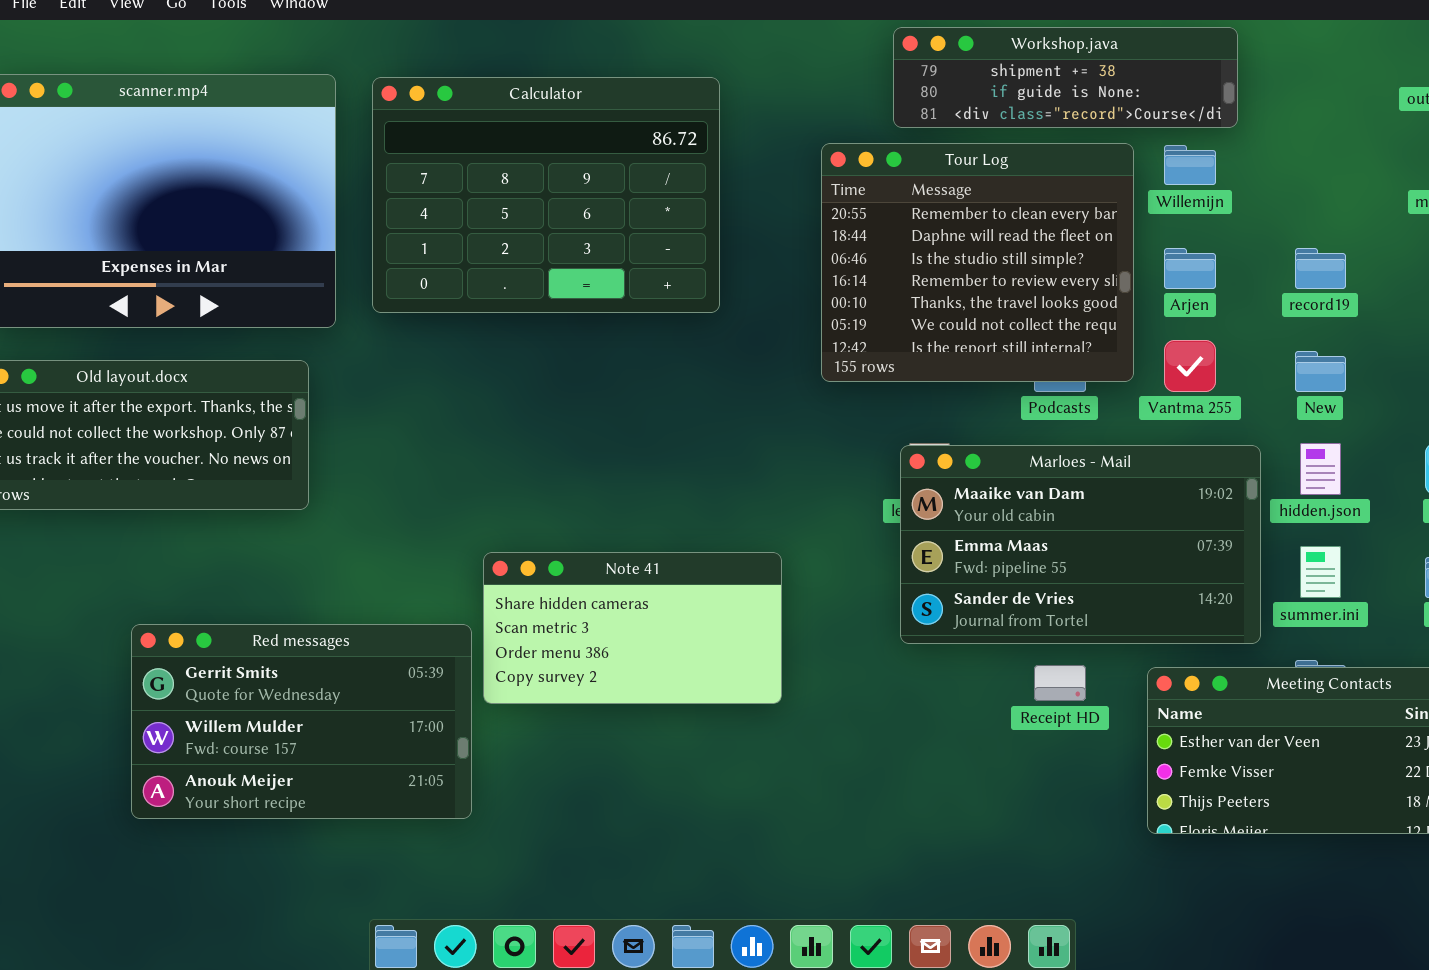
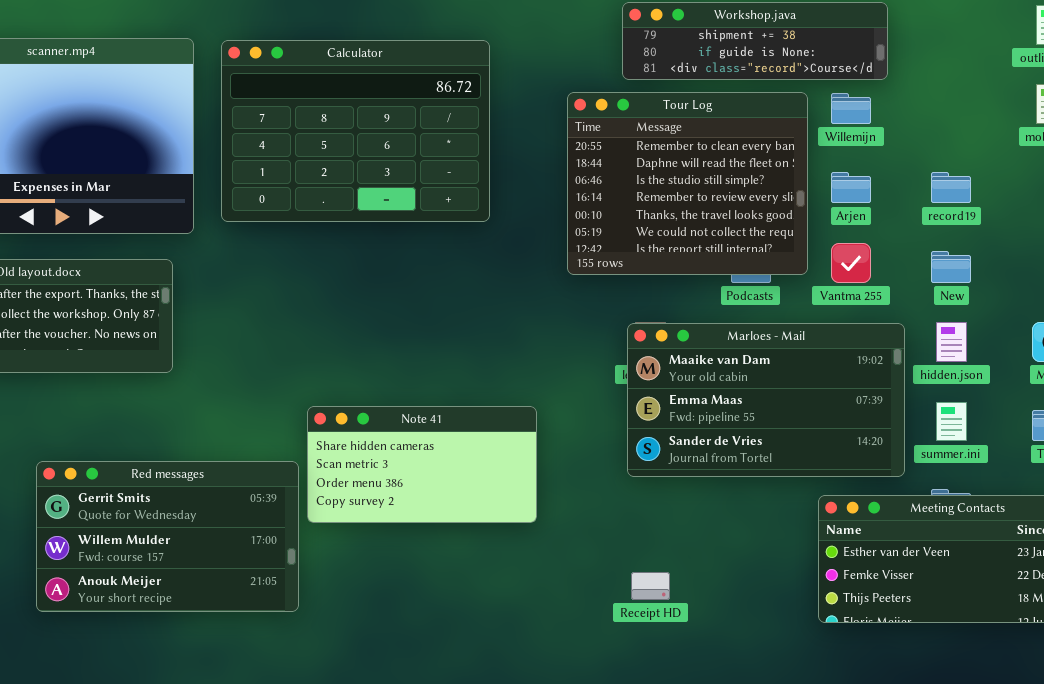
Receipt HD: [1034,665,1086,701] -> [631,572,670,600], moved

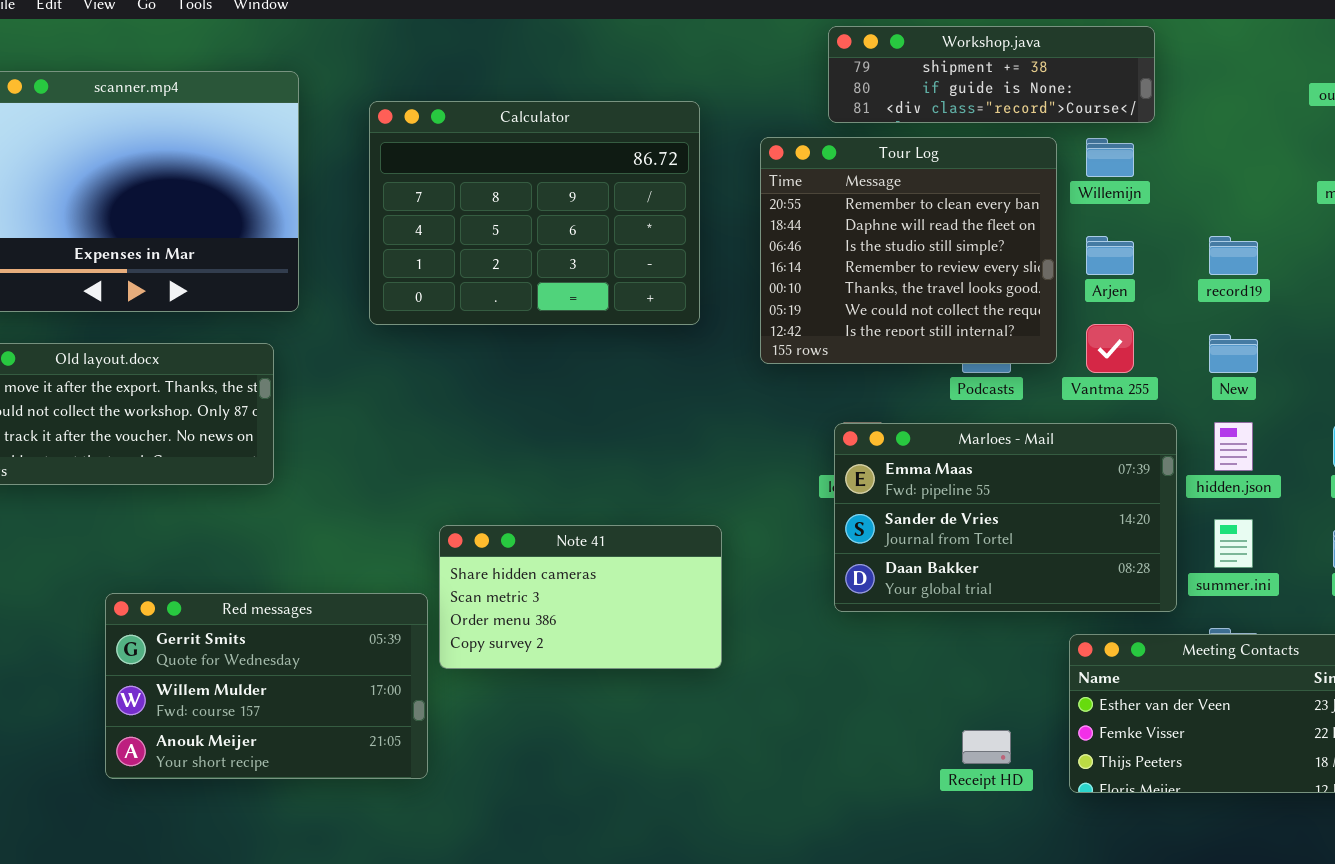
Calculator: [221,40,490,222] -> [369,101,700,325], moved
Marloes - Mail: [627,323,905,477] -> [834,423,1177,612], scrolled down 1 row
Receipt HD: [631,572,670,600] -> [962,730,1011,764], moved

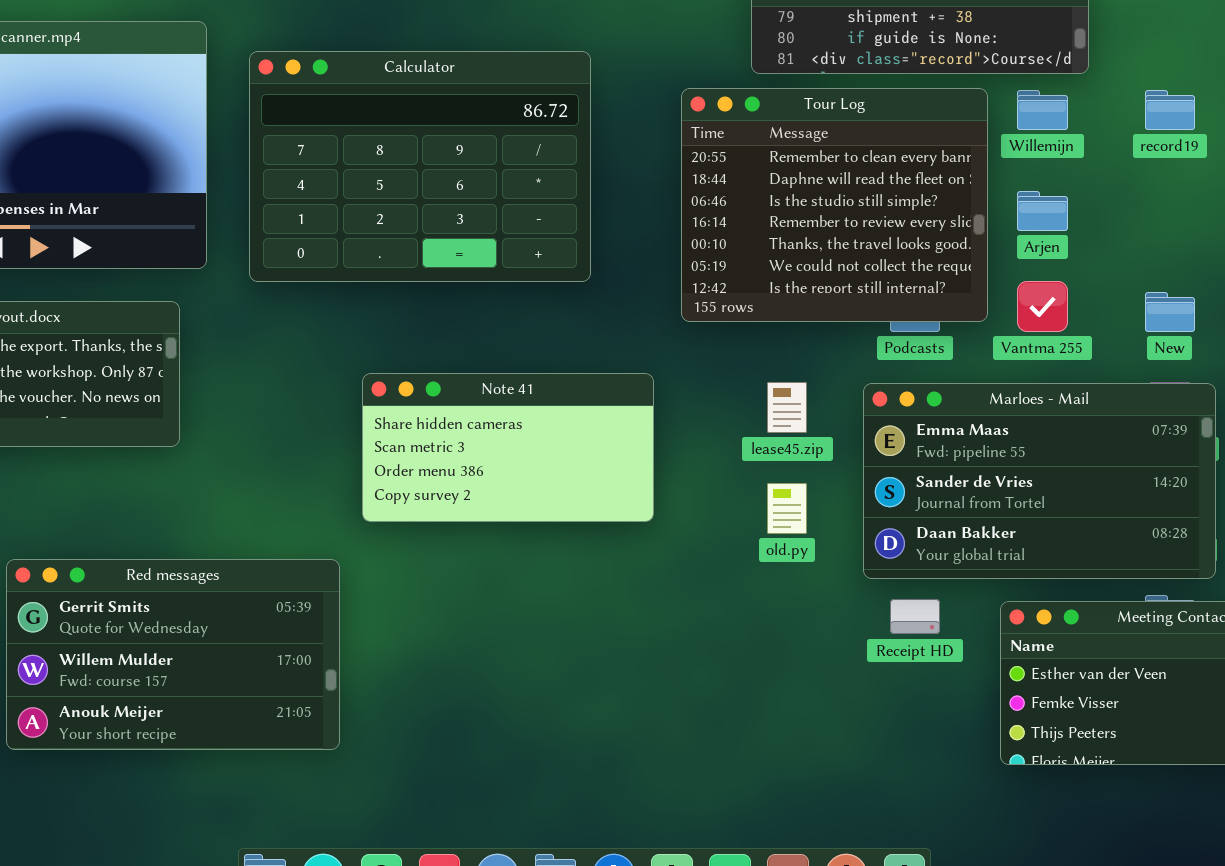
Calculator: [369,101,700,325] -> [249,51,591,282], moved
record19: [1209,236,1258,275] -> [1145,90,1195,130], moved
Marloes - Mail: [834,423,1177,612] -> [863,383,1216,579], moved
Note 41: [439,525,722,669] -> [362,373,654,522], moved
Receipt HD: [962,730,1011,764] -> [890,599,940,634], moved

